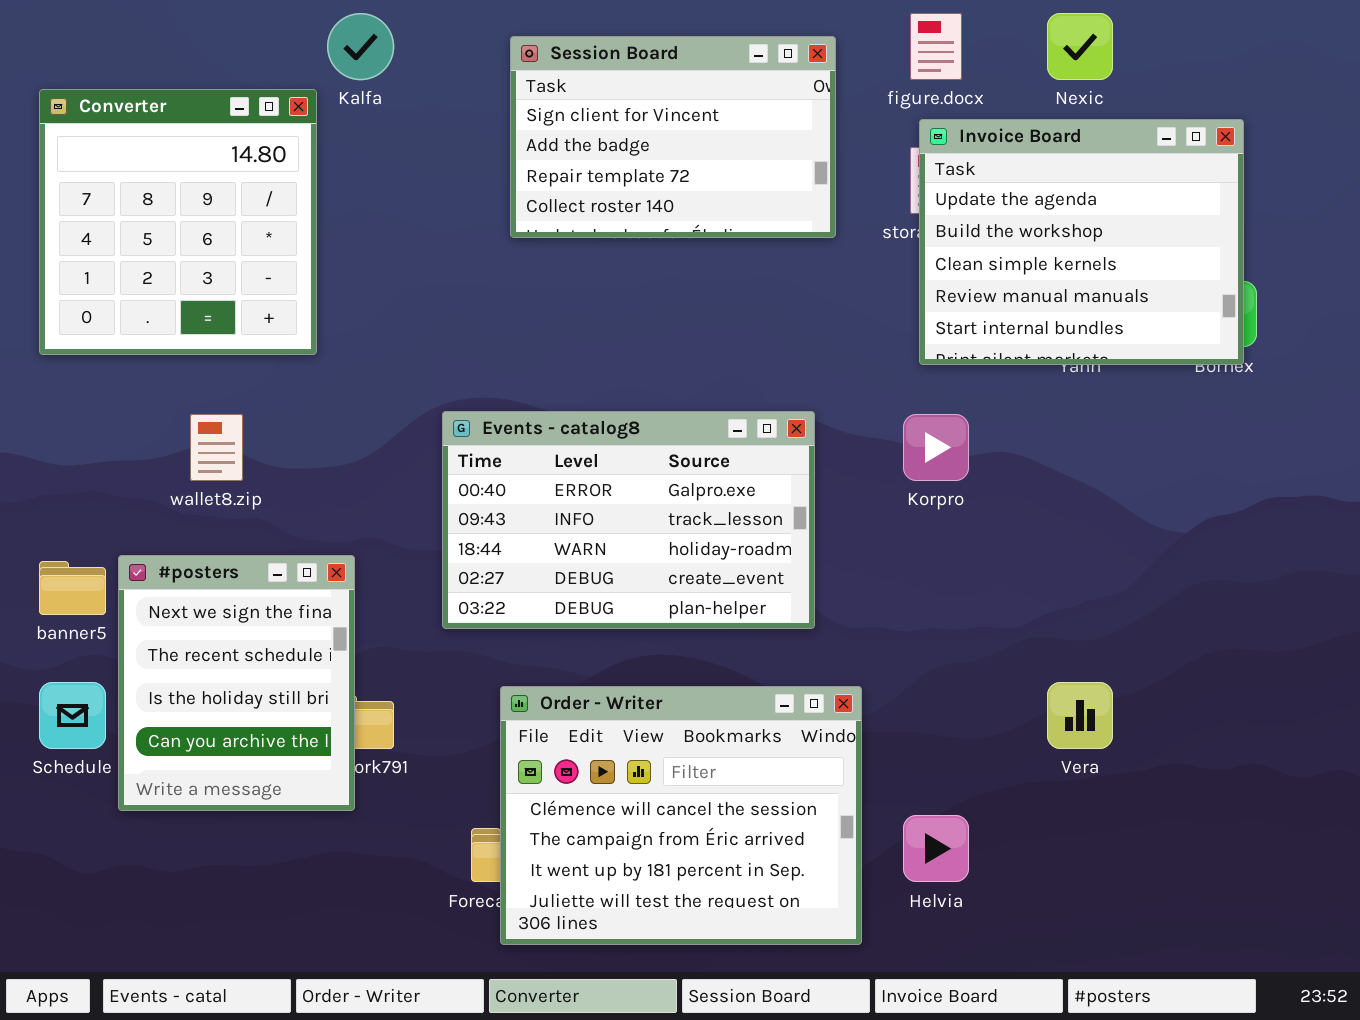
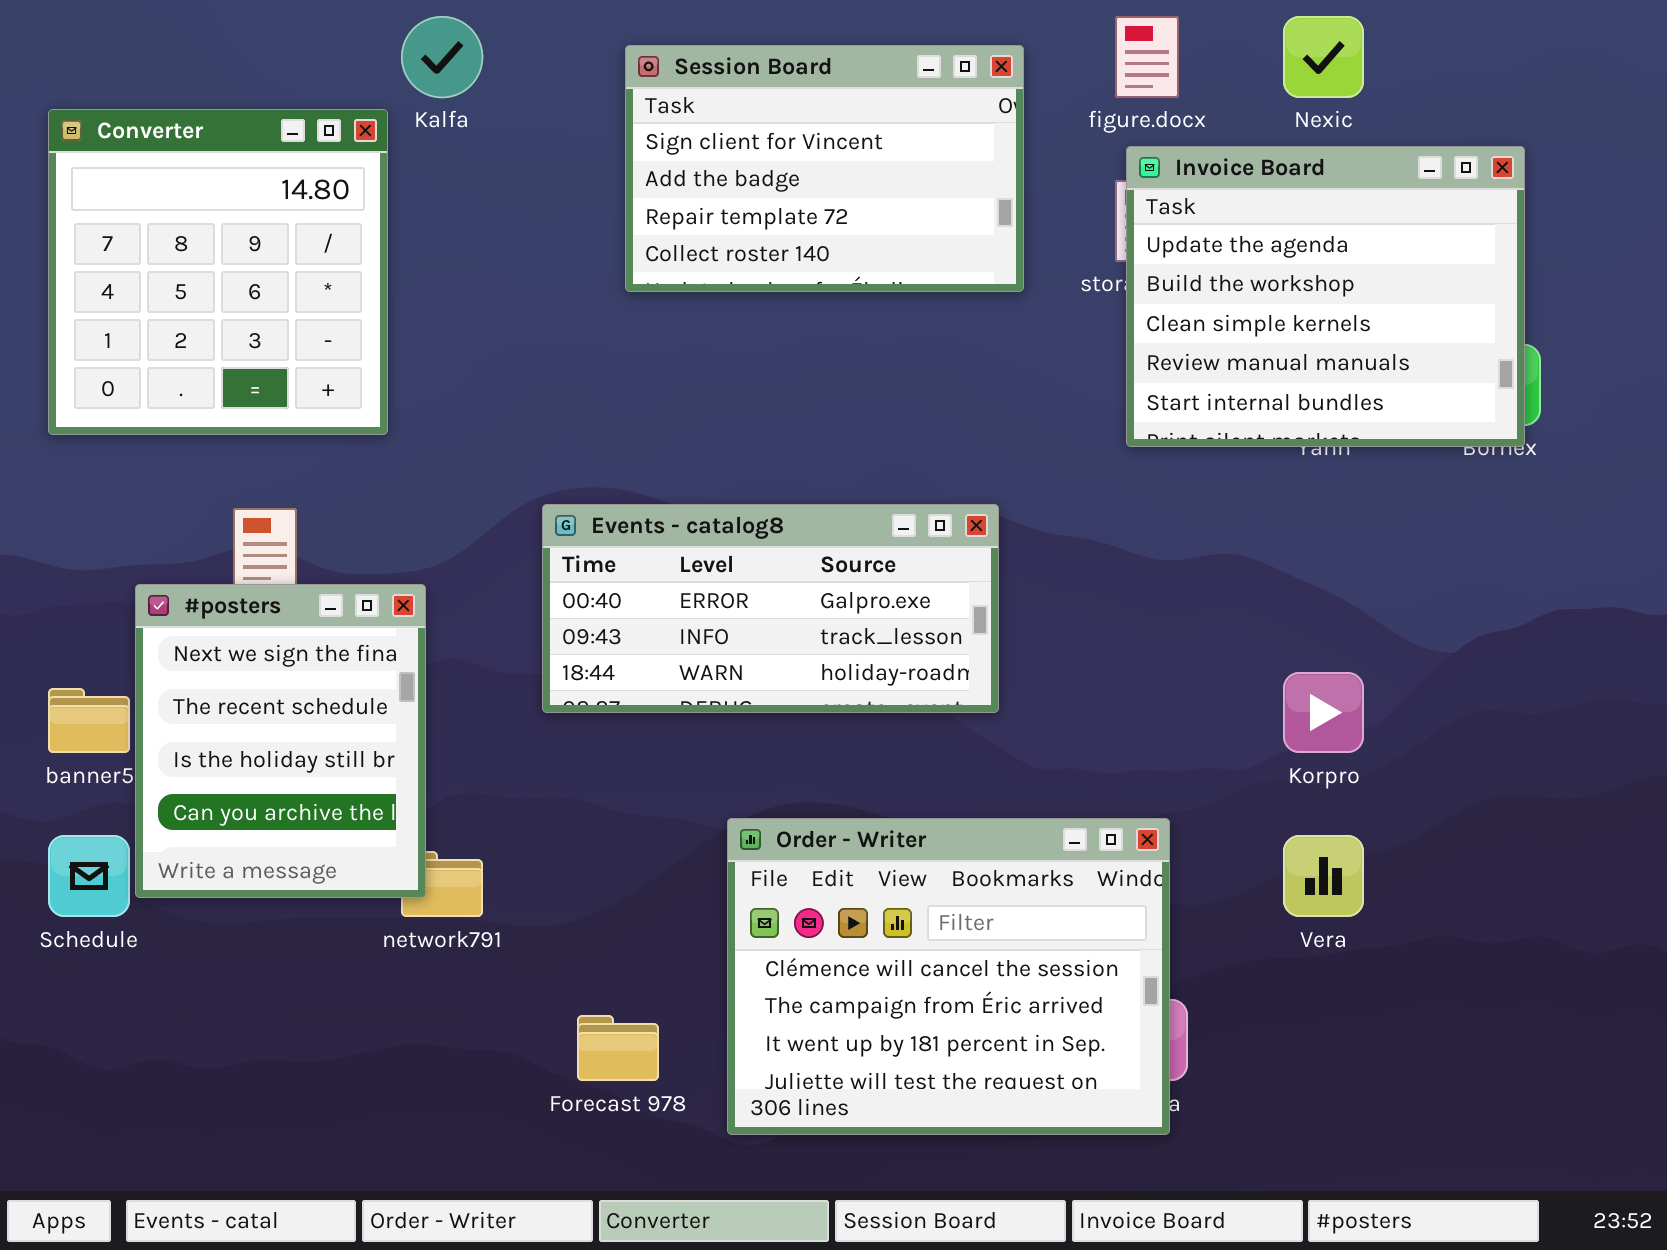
Events - catalog8: [442,411,815,629] -> [542,504,999,713], resized
Korpro: [903,414,969,481] -> [1283,672,1364,753], moved
#posters: [118,555,355,811] -> [135,584,426,898], moved
Order - Writer: [500,686,862,945] -> [727,818,1170,1135], moved

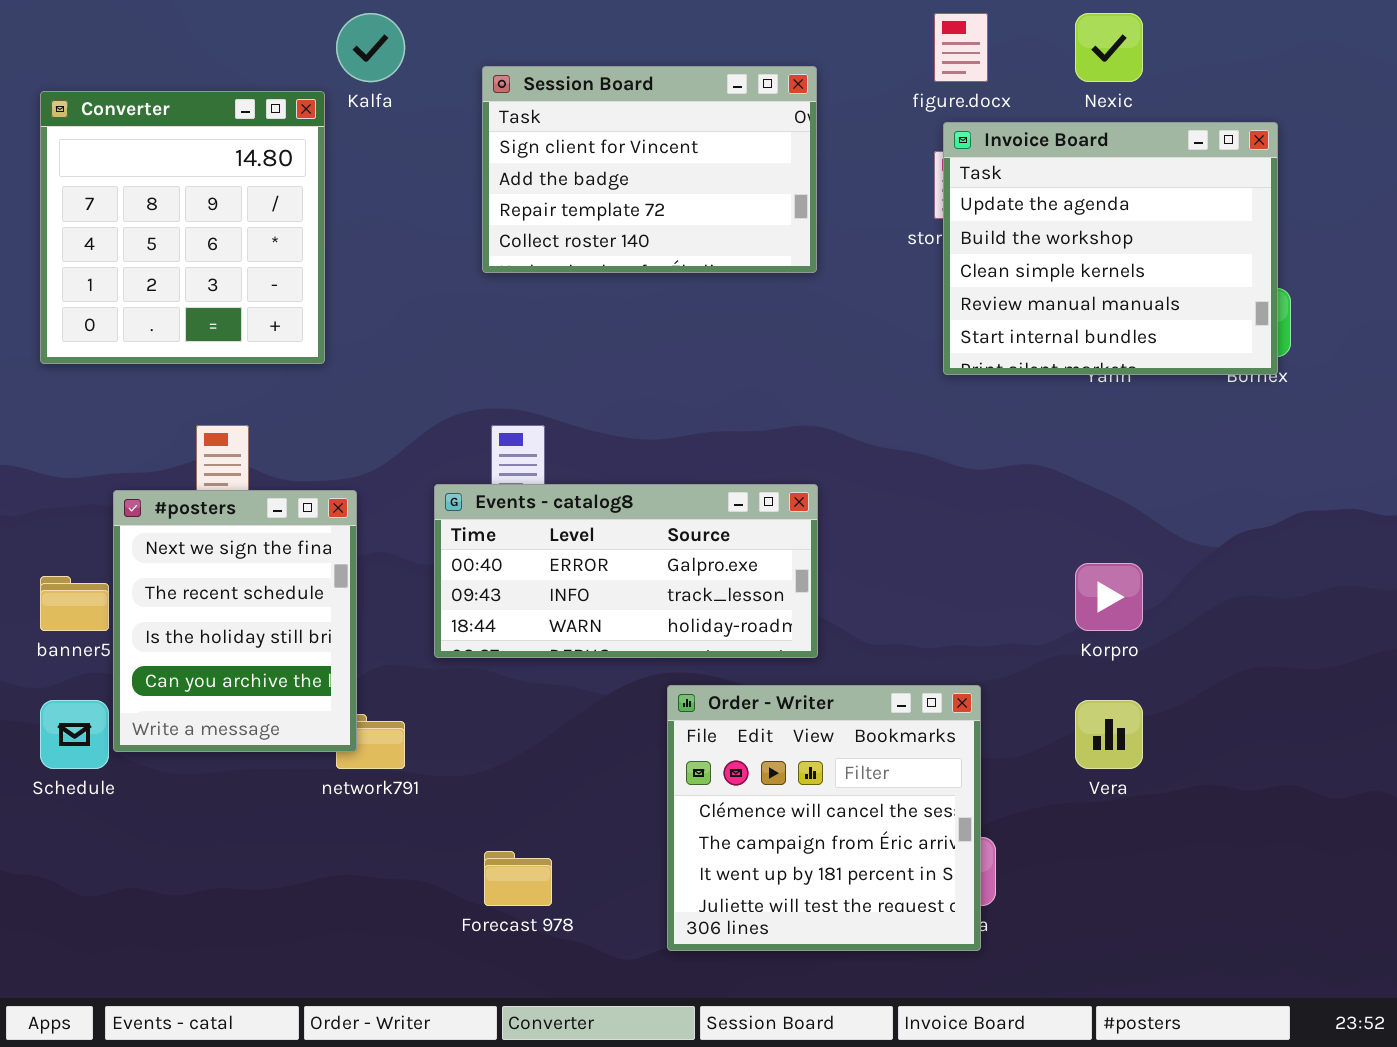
Session Board: [625,45,1024,292] -> [482,66,817,273], moved
Events - catalog8: [542,504,999,713] -> [434,484,818,658], moved
Order - Writer: [727,818,1170,1135] -> [667,685,981,951], resized

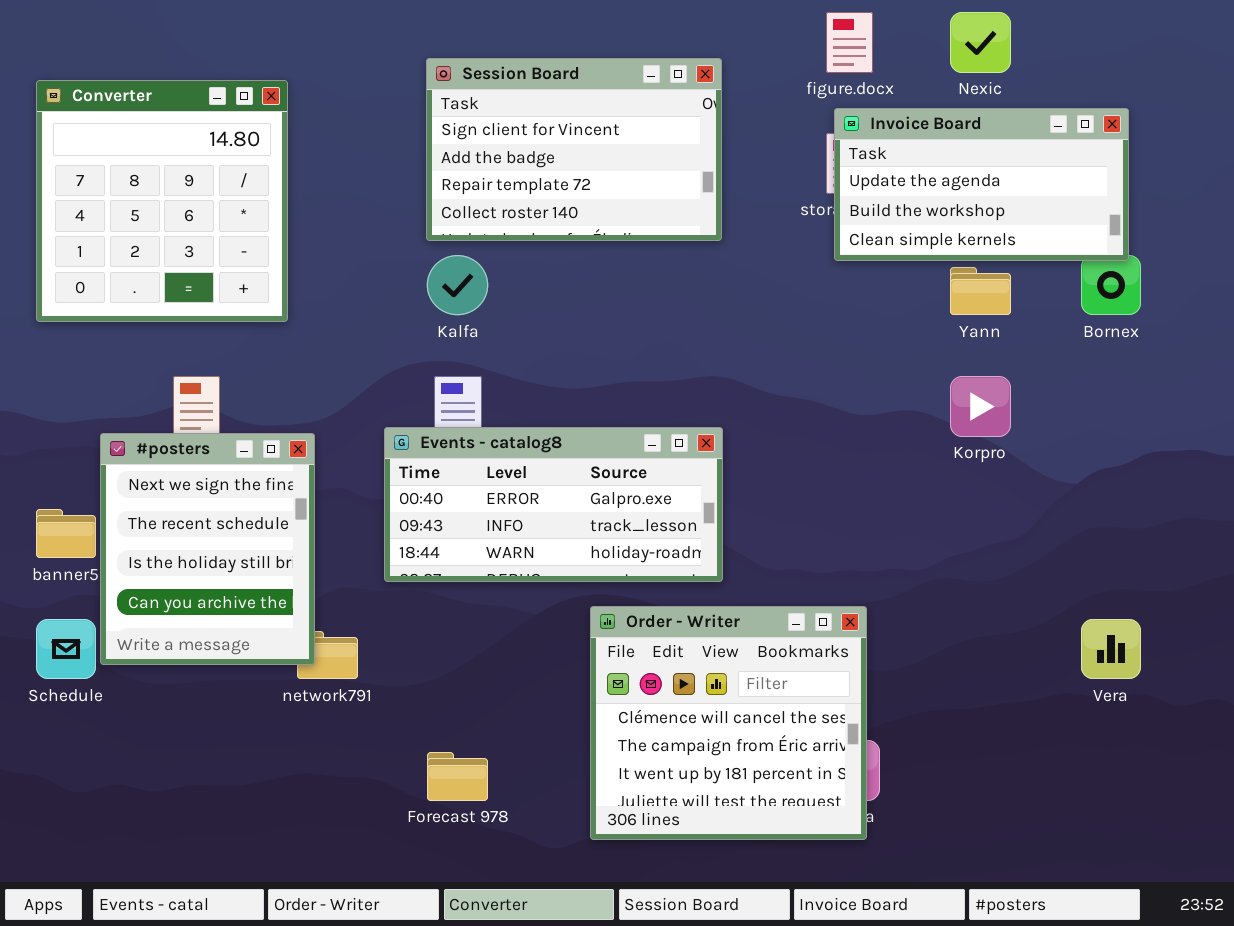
Kalfa: [336,13,405,82] -> [427,255,488,315], moved
Invoice Board: [943,122,1278,375] -> [834,108,1129,261], resized
Korpro: [1075,563,1143,631] -> [950,376,1011,437], moved
Vera: [1075,700,1143,769] -> [1081,619,1141,679], moved

